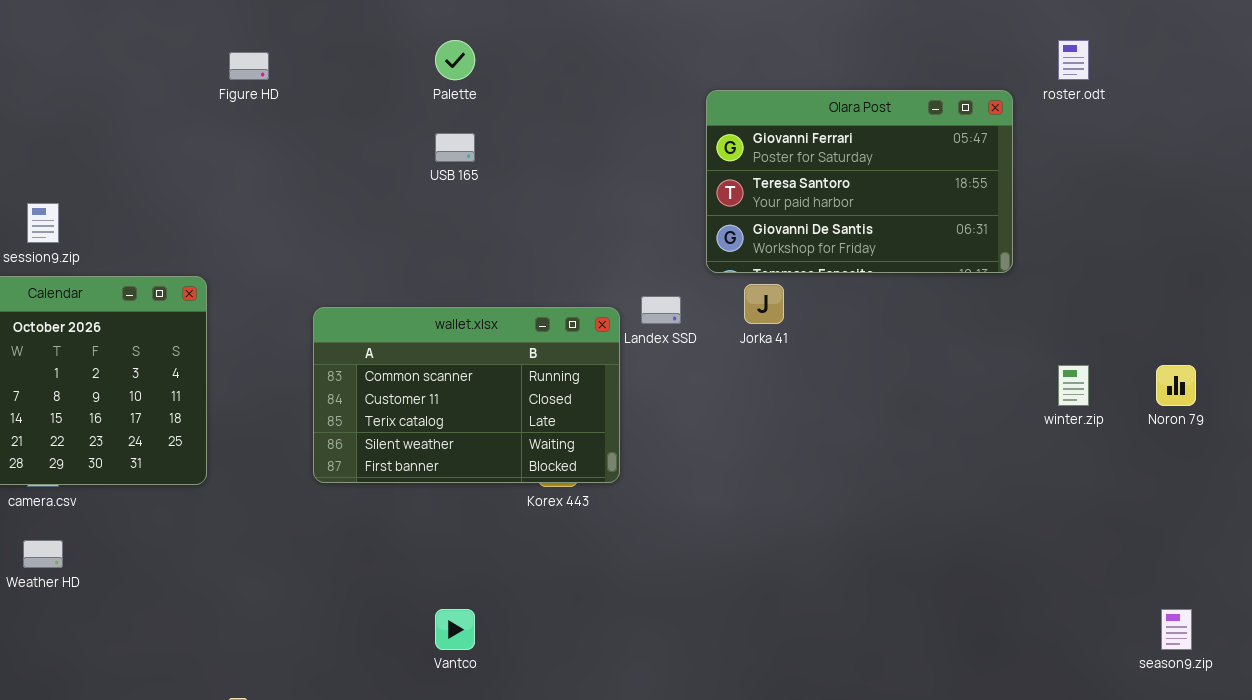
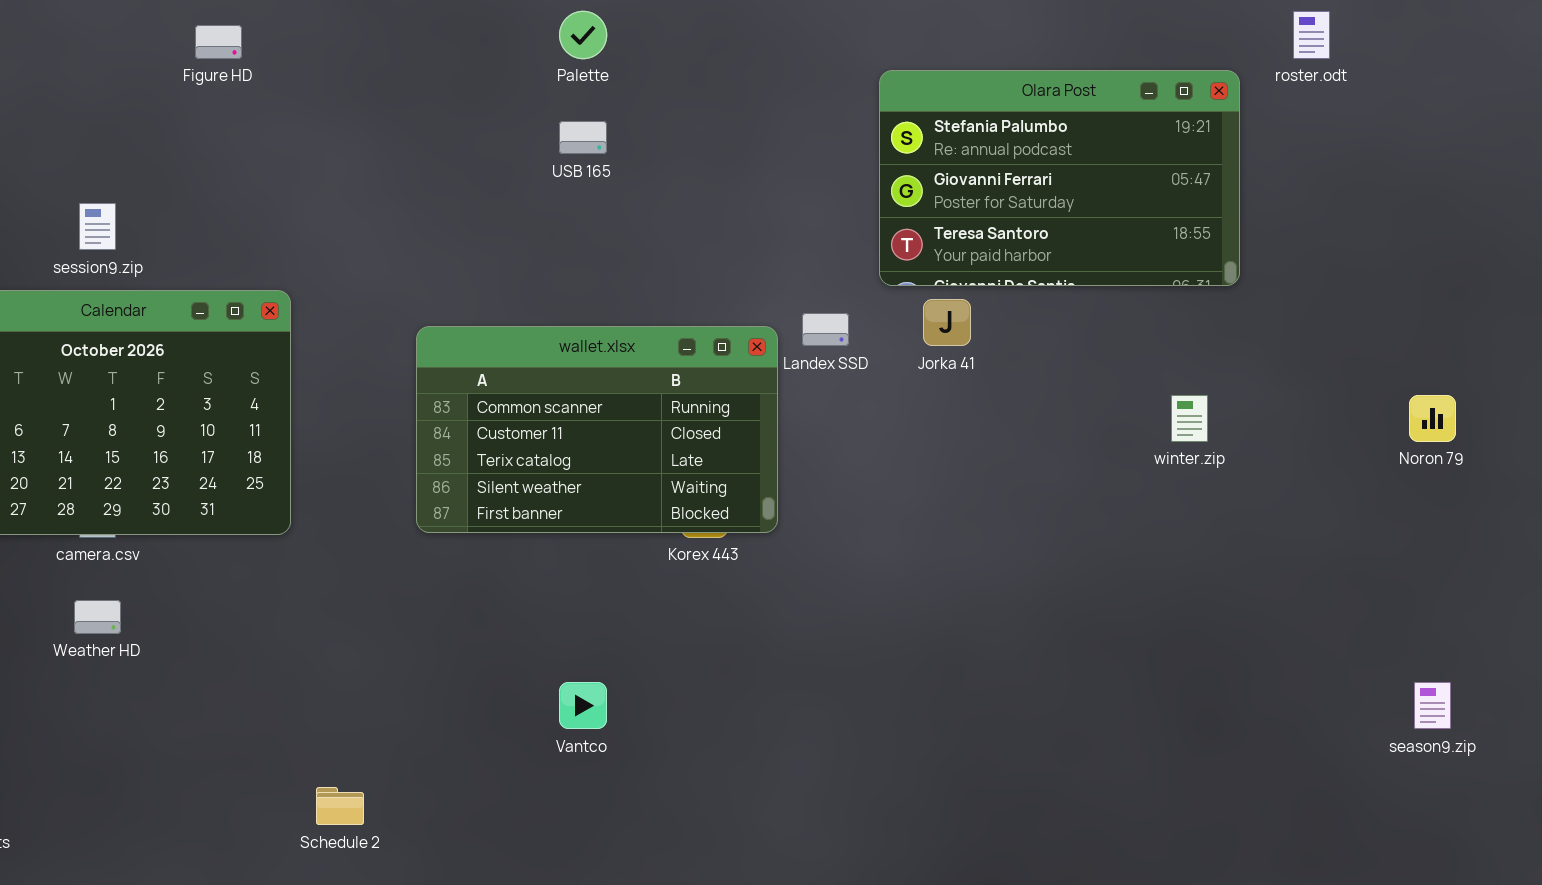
Figure HD: [229,52,269,80] -> [195,25,242,59], moved
Olara Post: [706,90,1013,273] -> [879,70,1240,286], scrolled up 1 row
winter.zip: [1058,365,1089,406] -> [1171,395,1208,442], moved

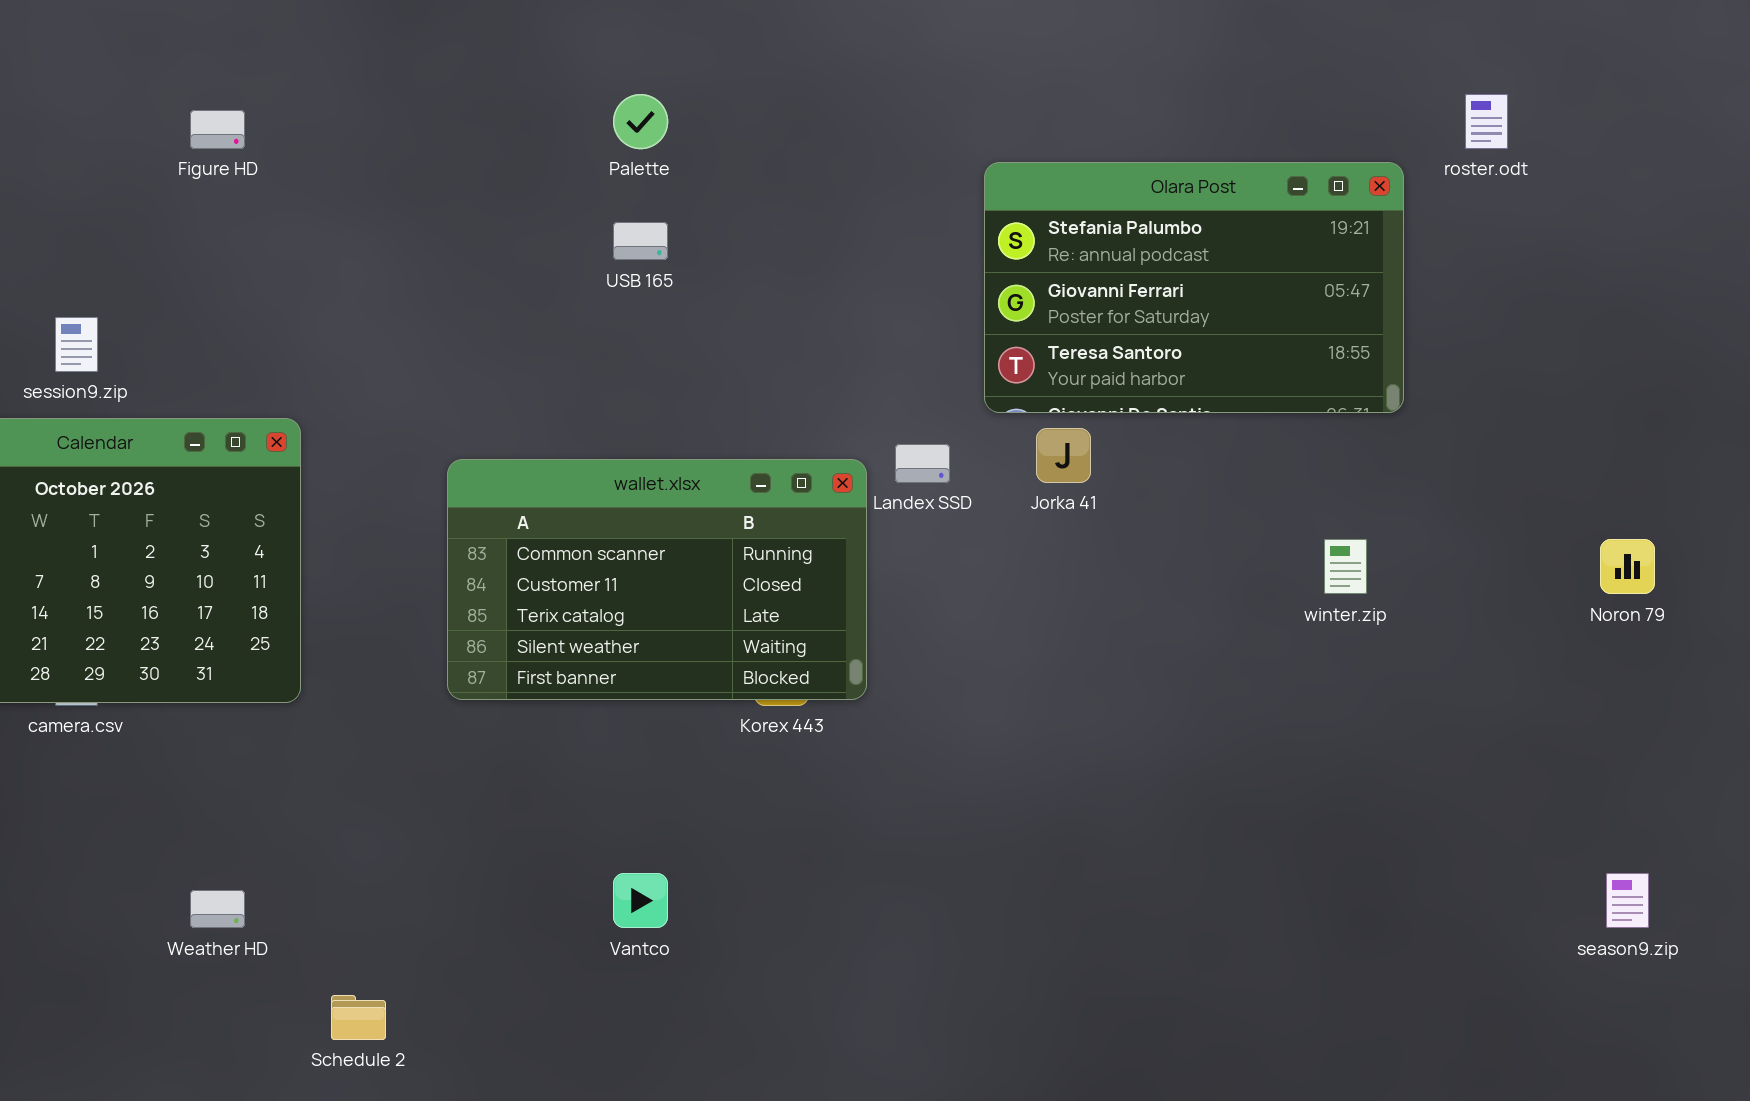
Weather HD: [74,600,121,634] -> [190,890,245,928], moved

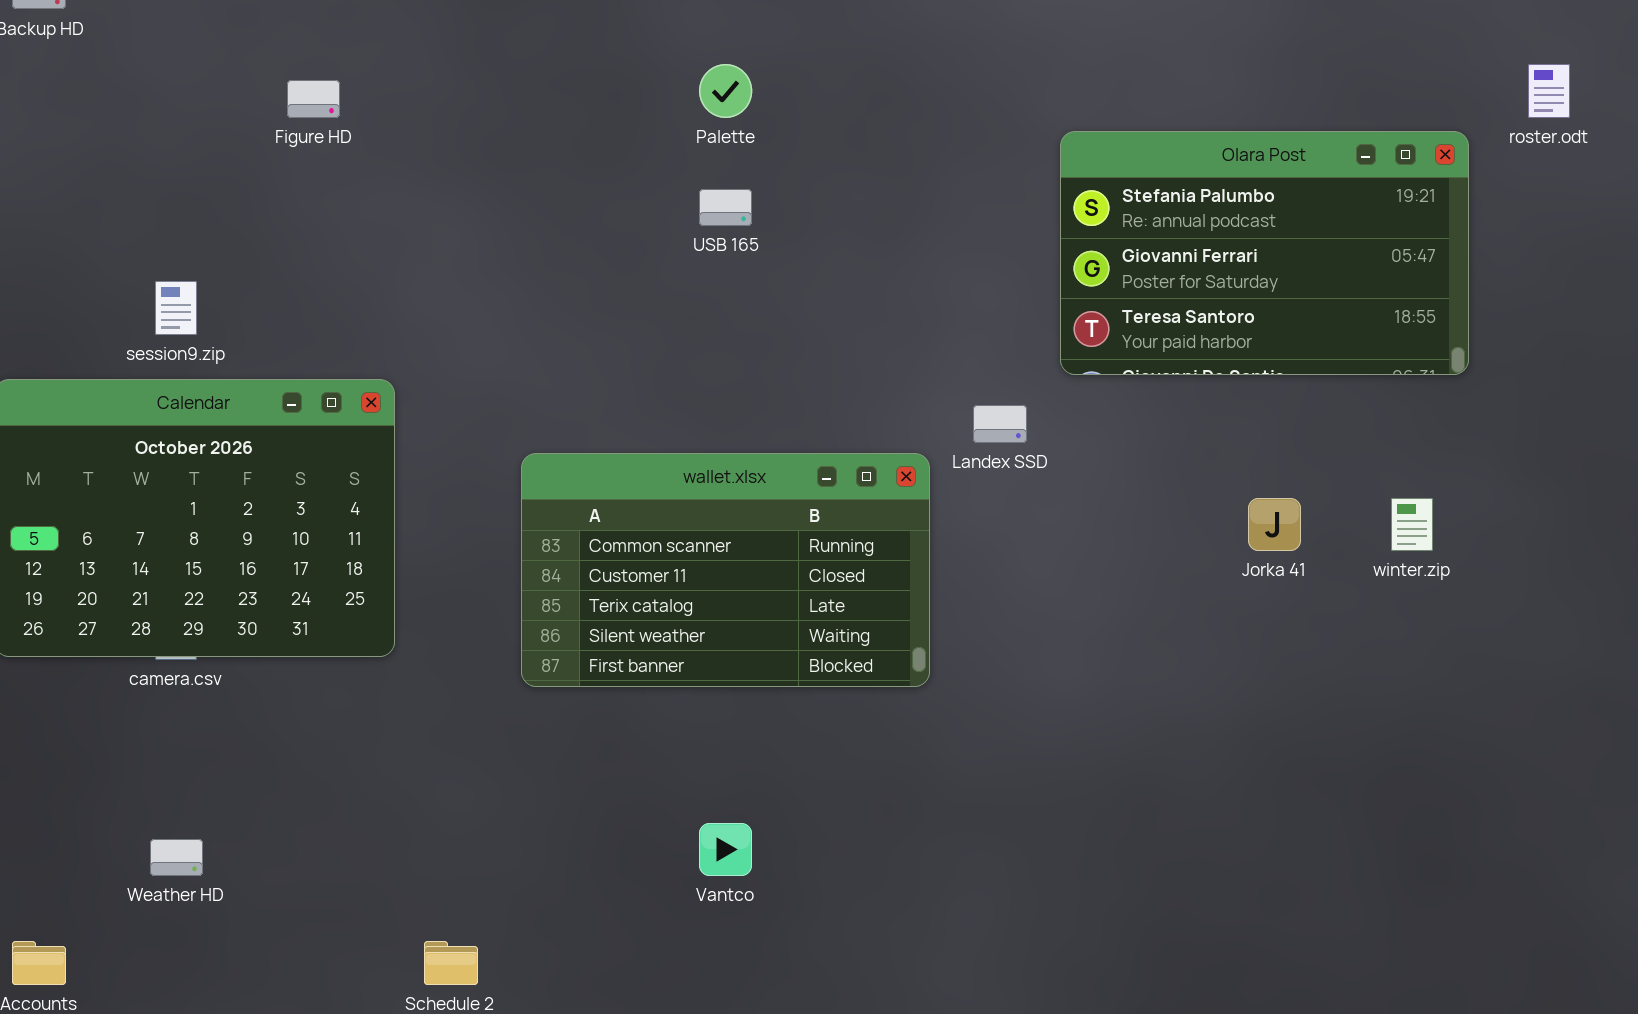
Jorka 41: [1036,428,1091,483] -> [1248,498,1301,551], moved
wallet.xlsx: [447,459,867,700] -> [521,453,930,687], moved
Weather HD: [190,890,245,928] -> [150,839,203,876], moved

